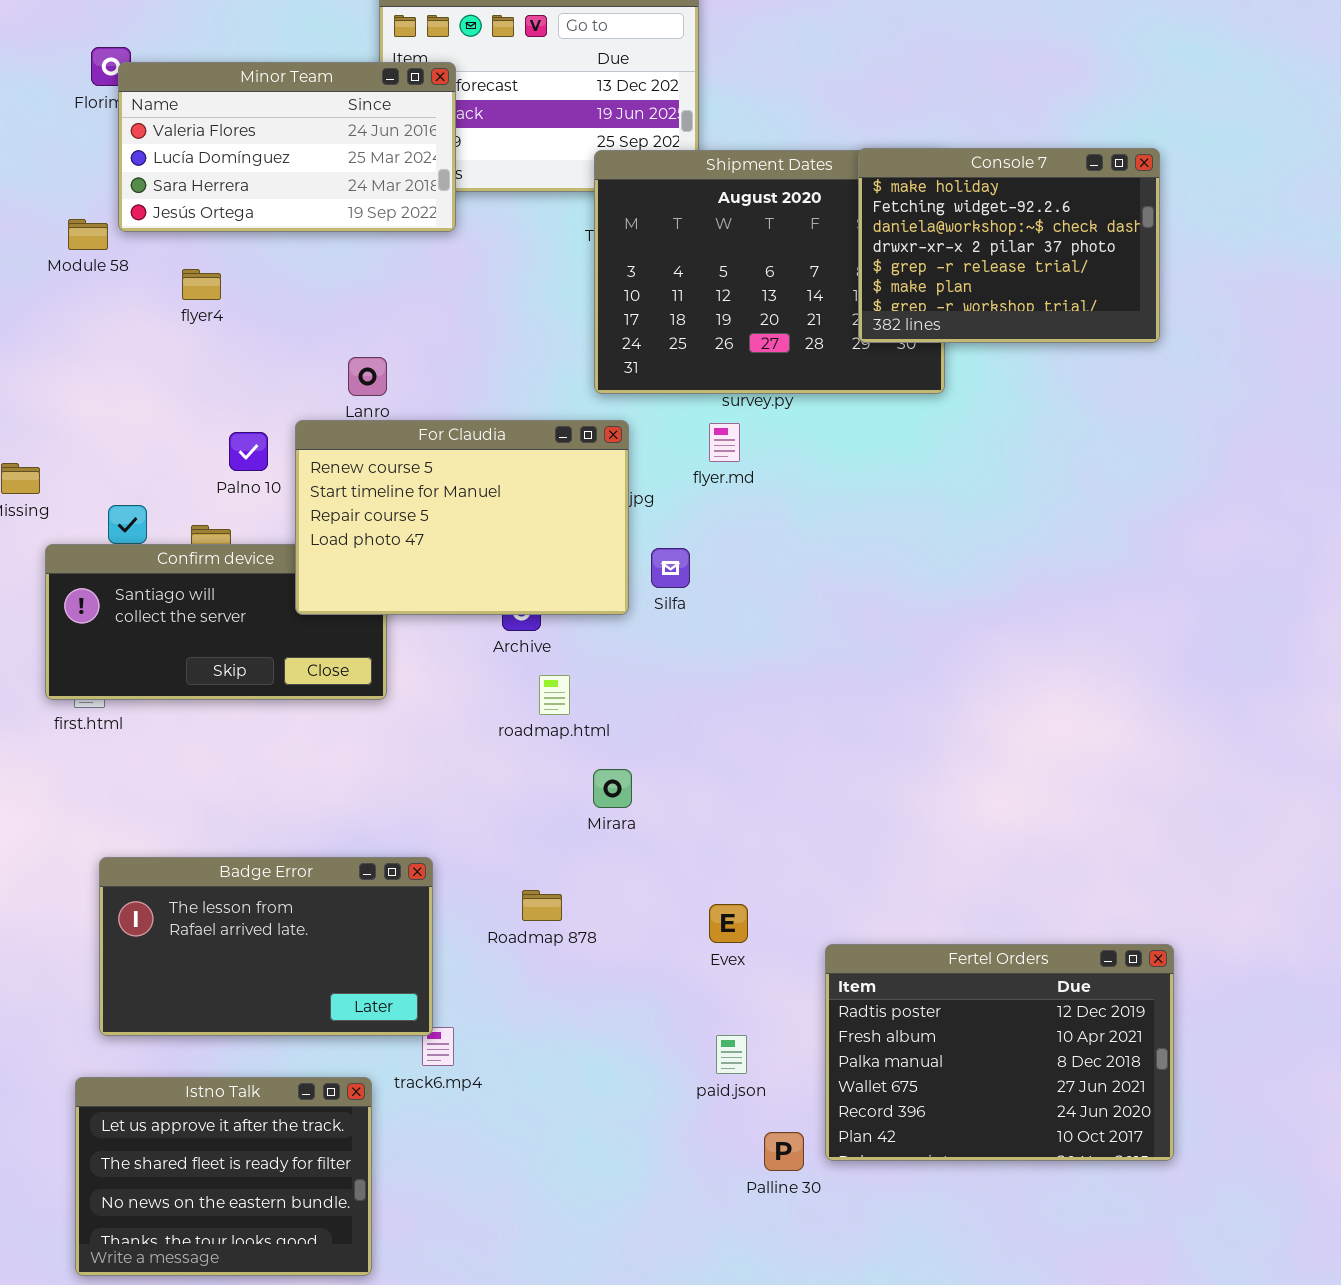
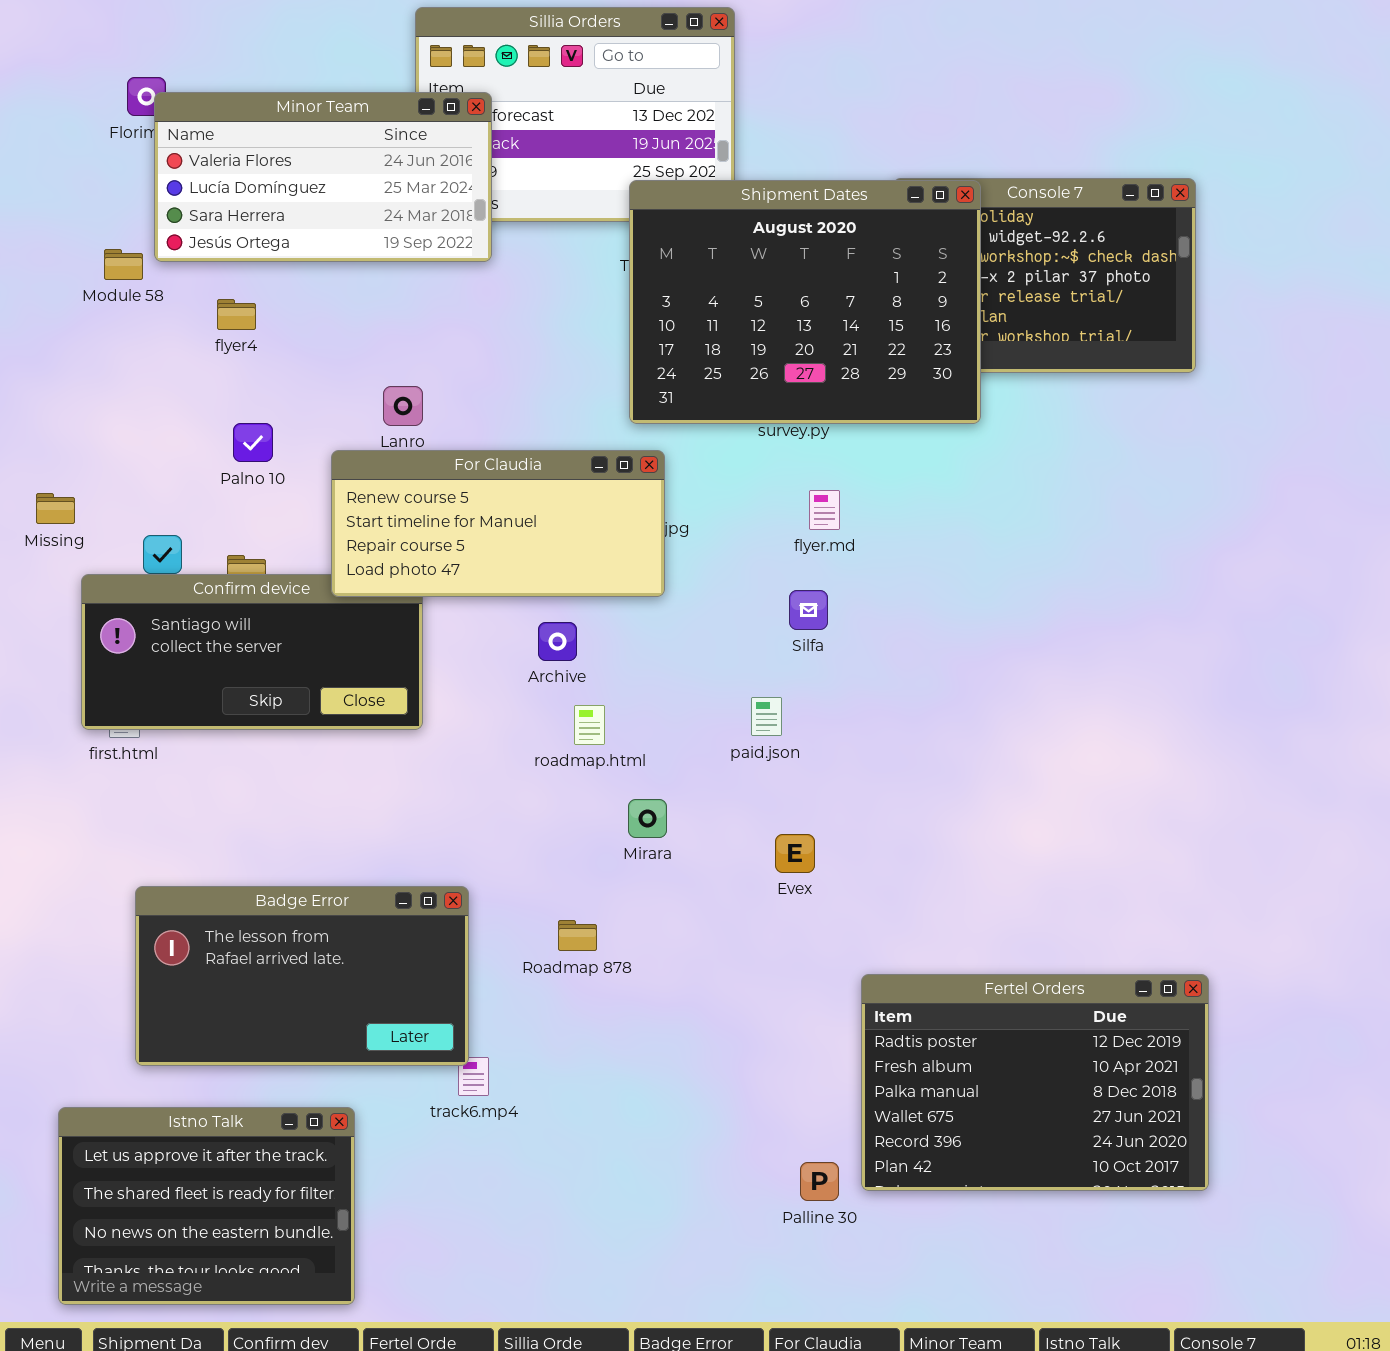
Shipment Dates: [594,150,945,394] -> [629,180,981,424], raised
For Claudia: [295,420,629,615] -> [331,450,665,597], resized
flyer.md: [709,423,740,462] -> [809,490,840,530], moved
Palno 10: [229,432,268,471] -> [233,423,273,462], moved
Silfa: [651,548,690,588] -> [789,590,828,630], moved
Evex: [709,904,748,943] -> [775,834,815,873], moved
paid.json: [716,1035,747,1074] -> [751,697,782,736], moved
Istno Talk: [75,1077,372,1276] -> [58,1107,355,1305], moved

